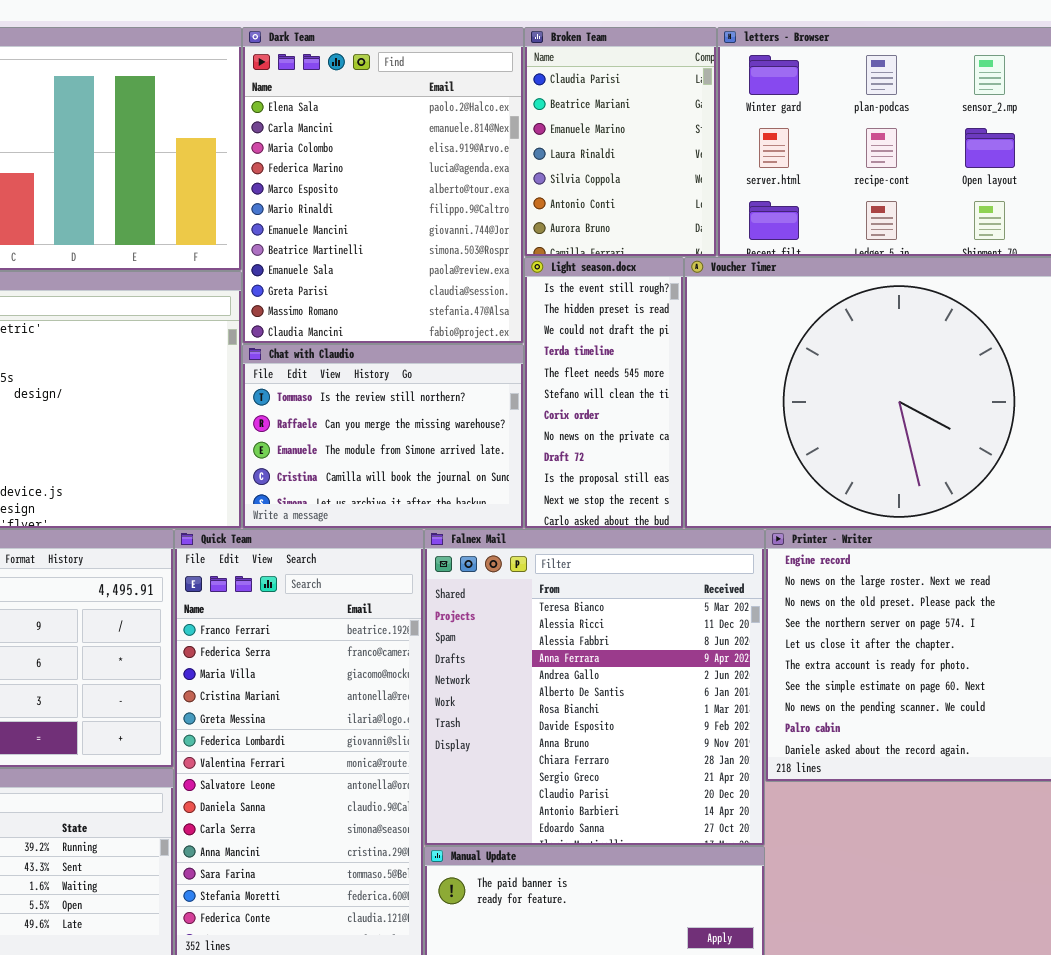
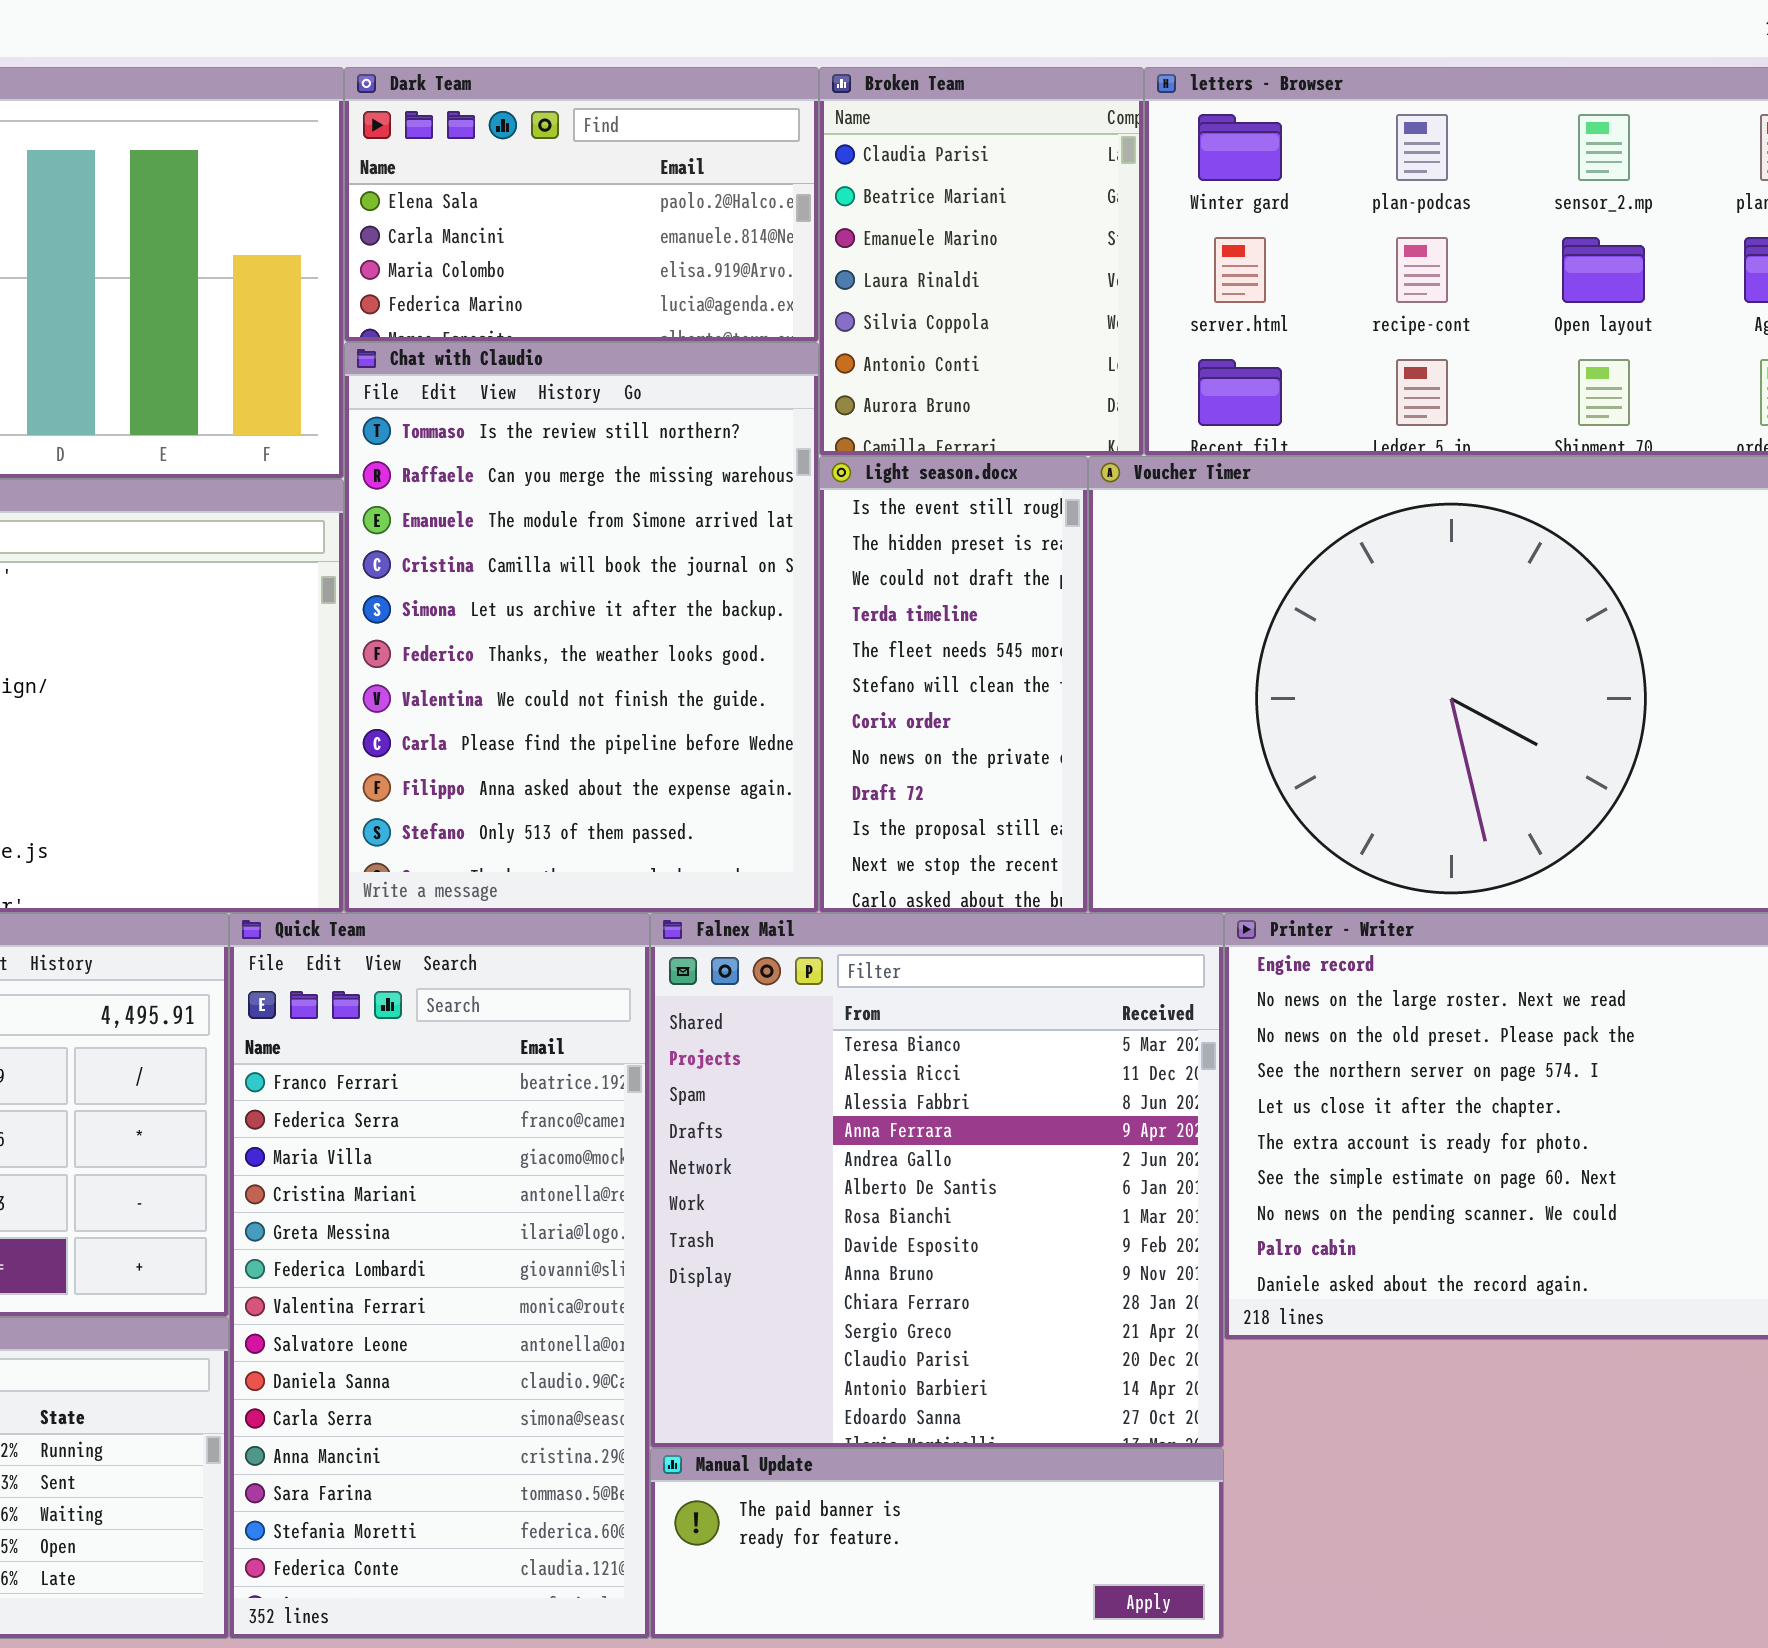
Dark Team: [242,27,524,344] -> [344,67,819,342], resized
Chat with Claudio: [242,344,524,529] -> [344,342,819,913], resized

